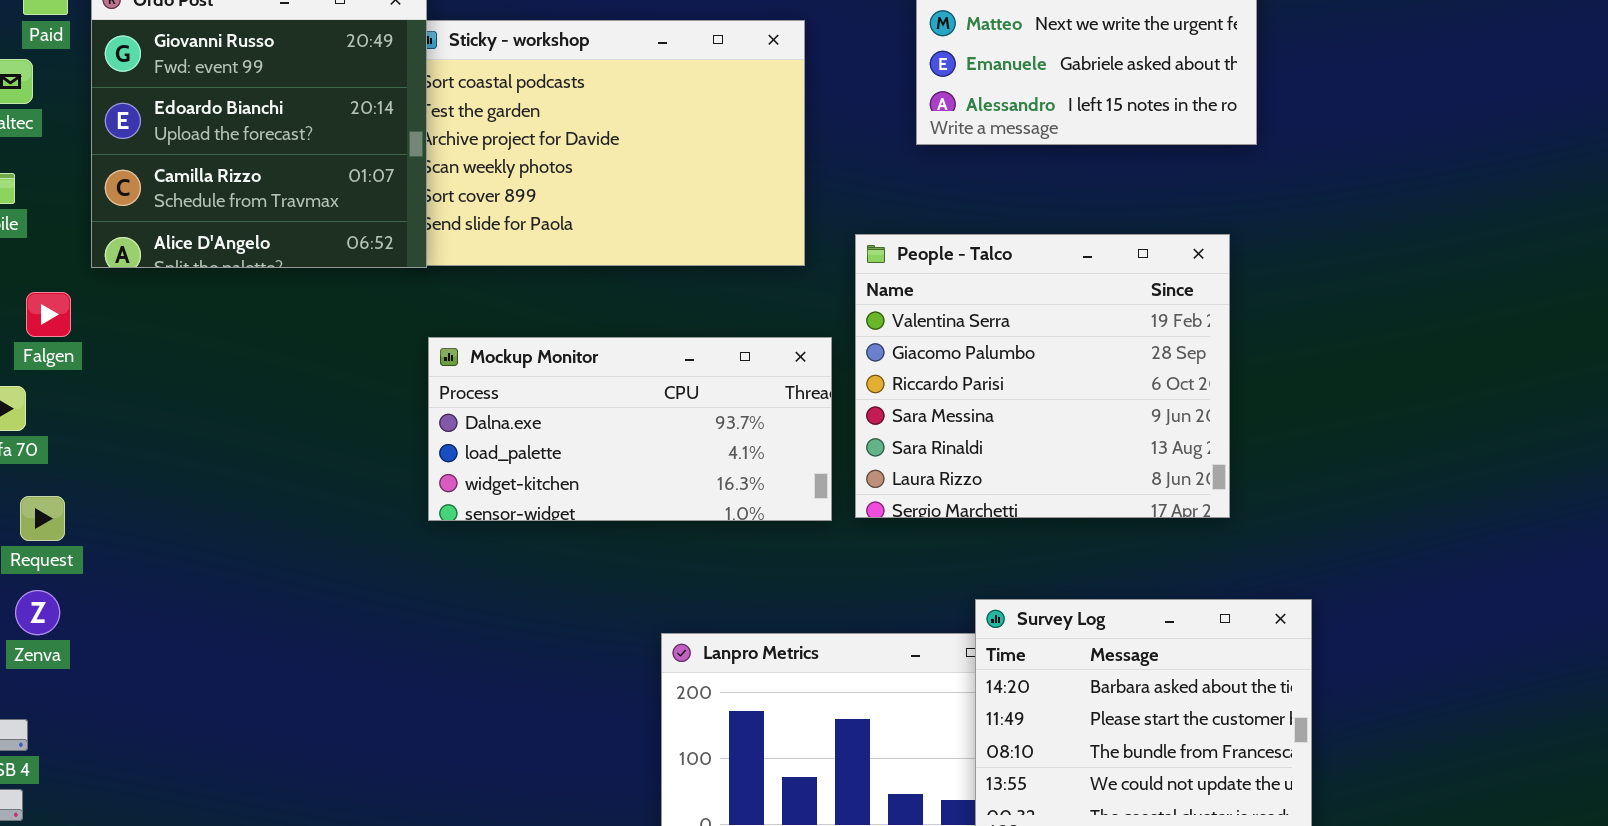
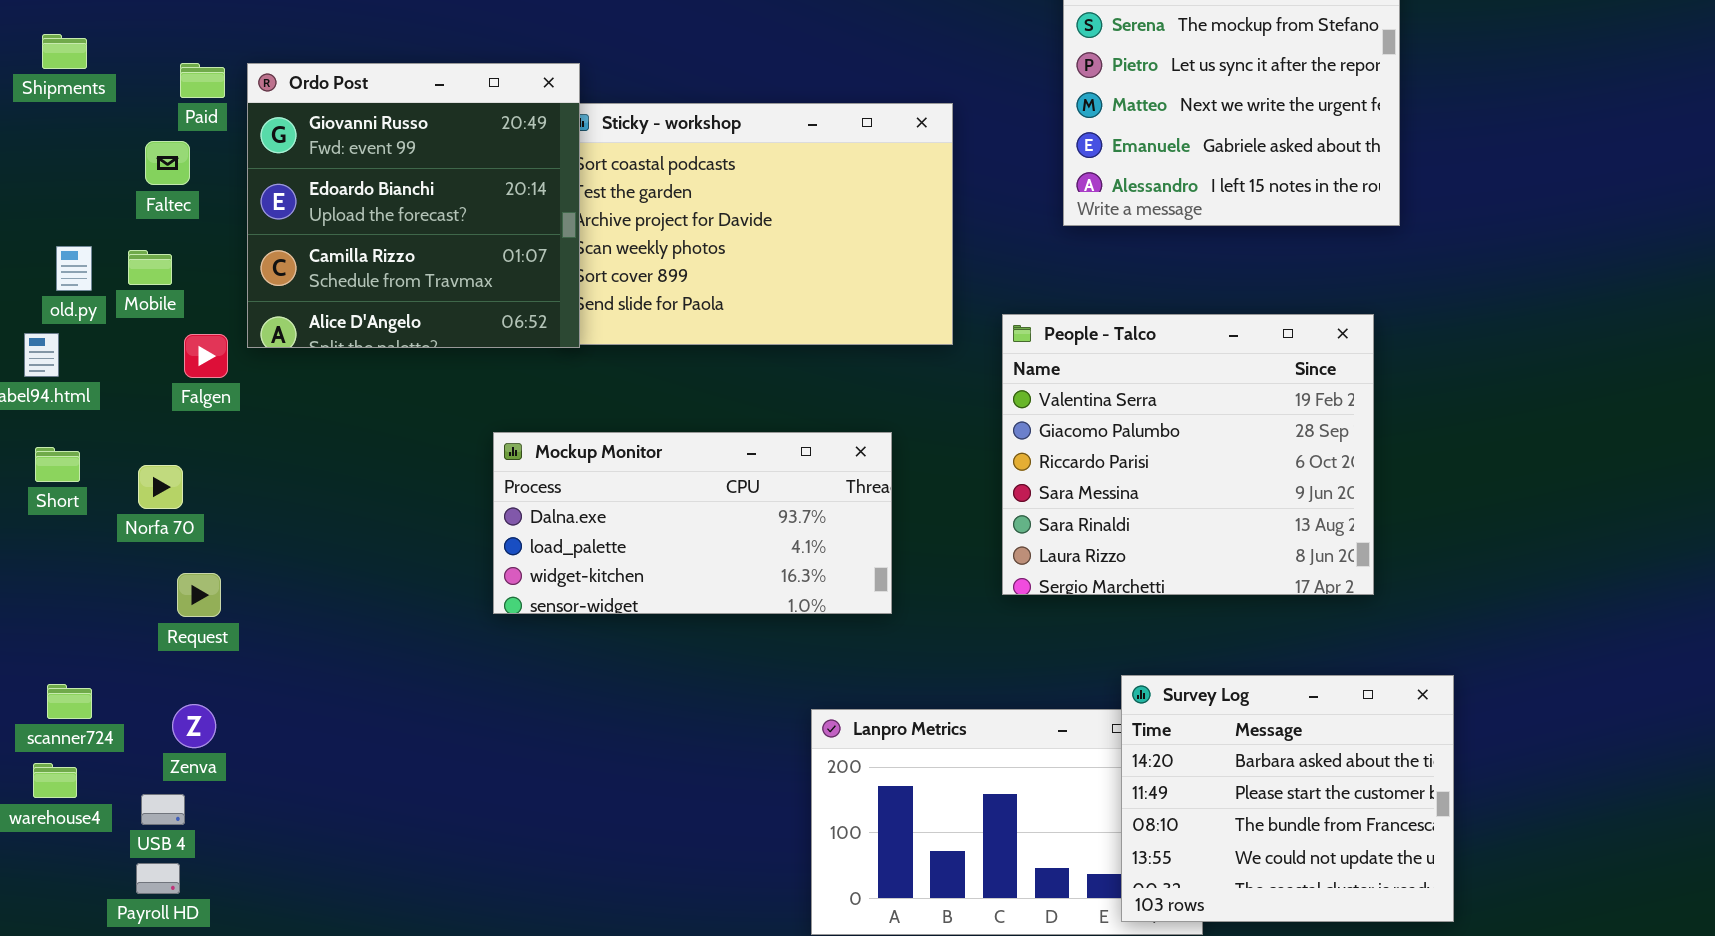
Falgen: [26,292,71,337] -> [184,334,228,378], moved
Mockup Monitor: [428,337,832,521] -> [493,432,892,614], moved
Zenva: [15,590,60,635] -> [172,704,216,748], moved

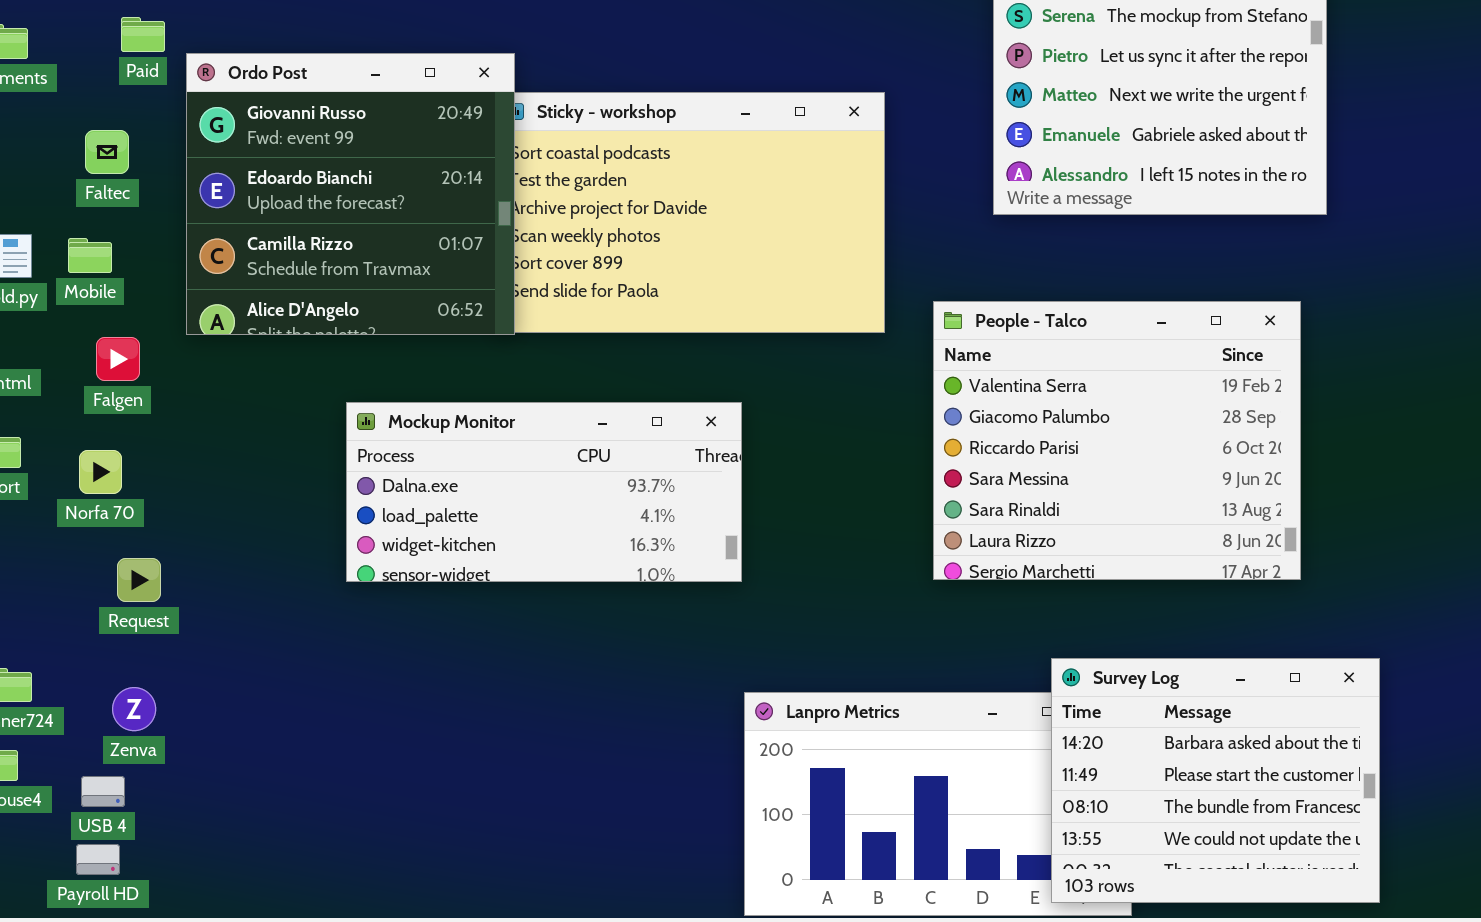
Paid: [180,63,225,98] -> [121,17,165,52], moved
Falgen: [184,334,228,378] -> [96,337,140,381], moved
Mockup Monitor: [493,432,892,614] -> [346,402,742,582], moved

